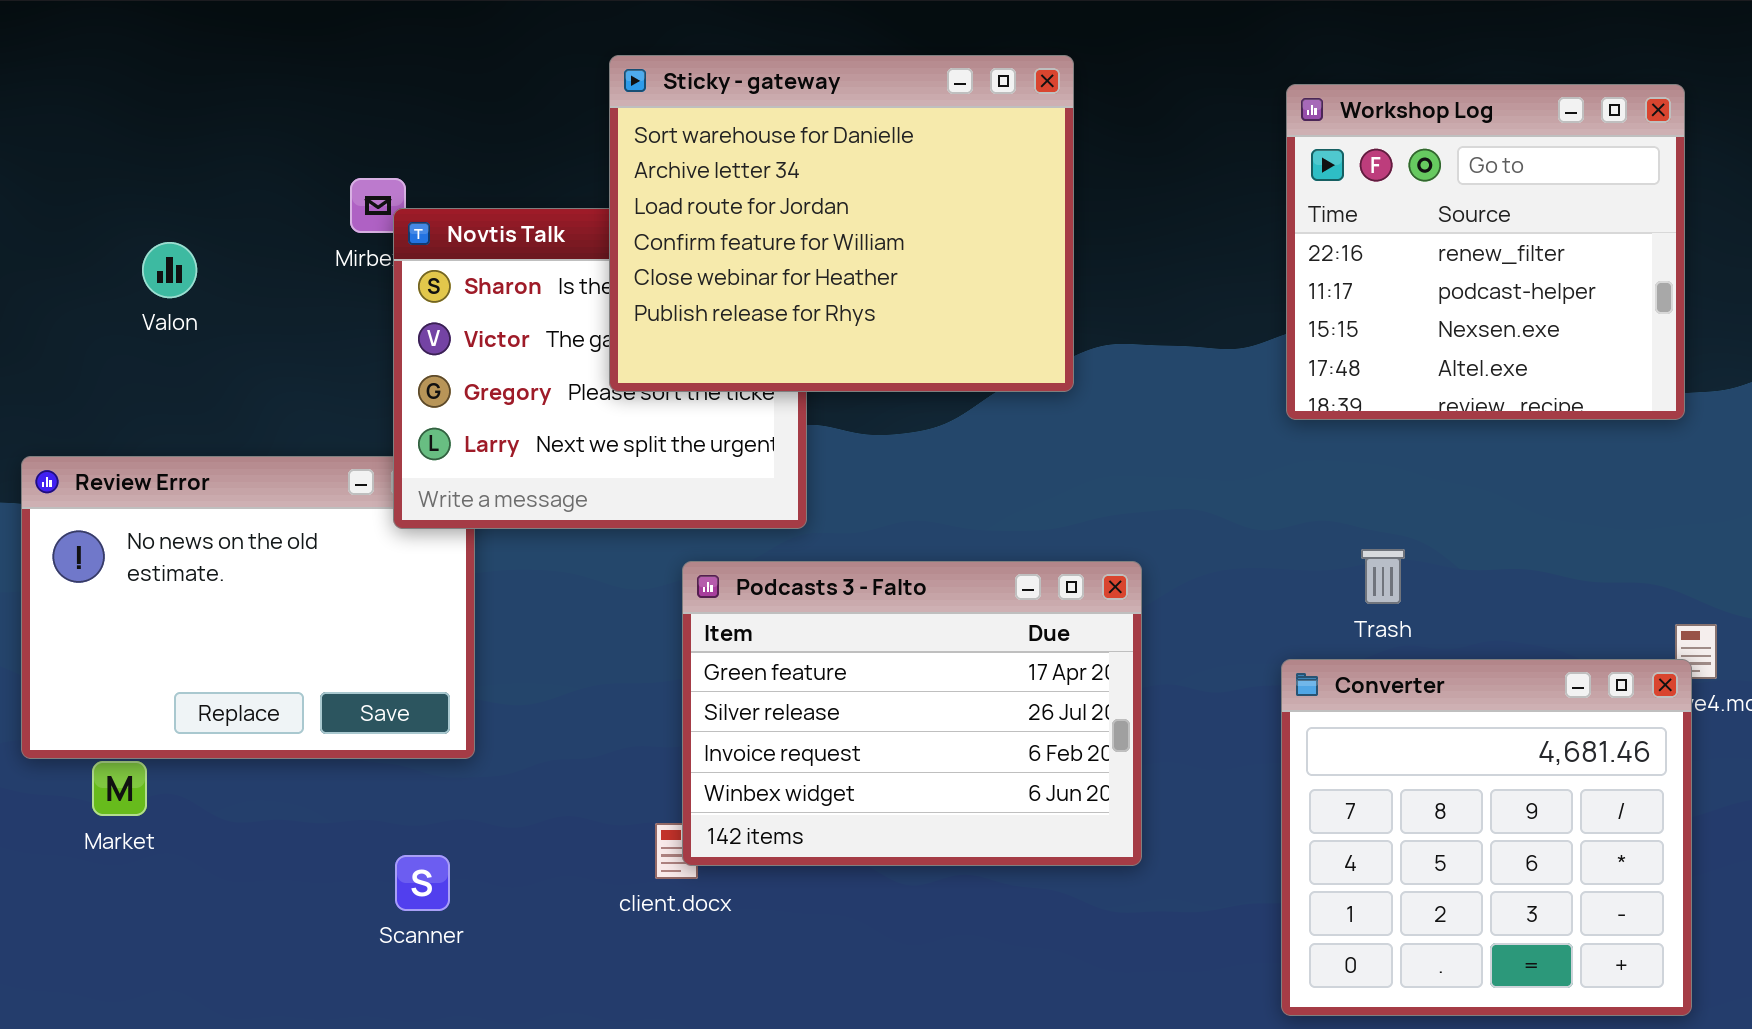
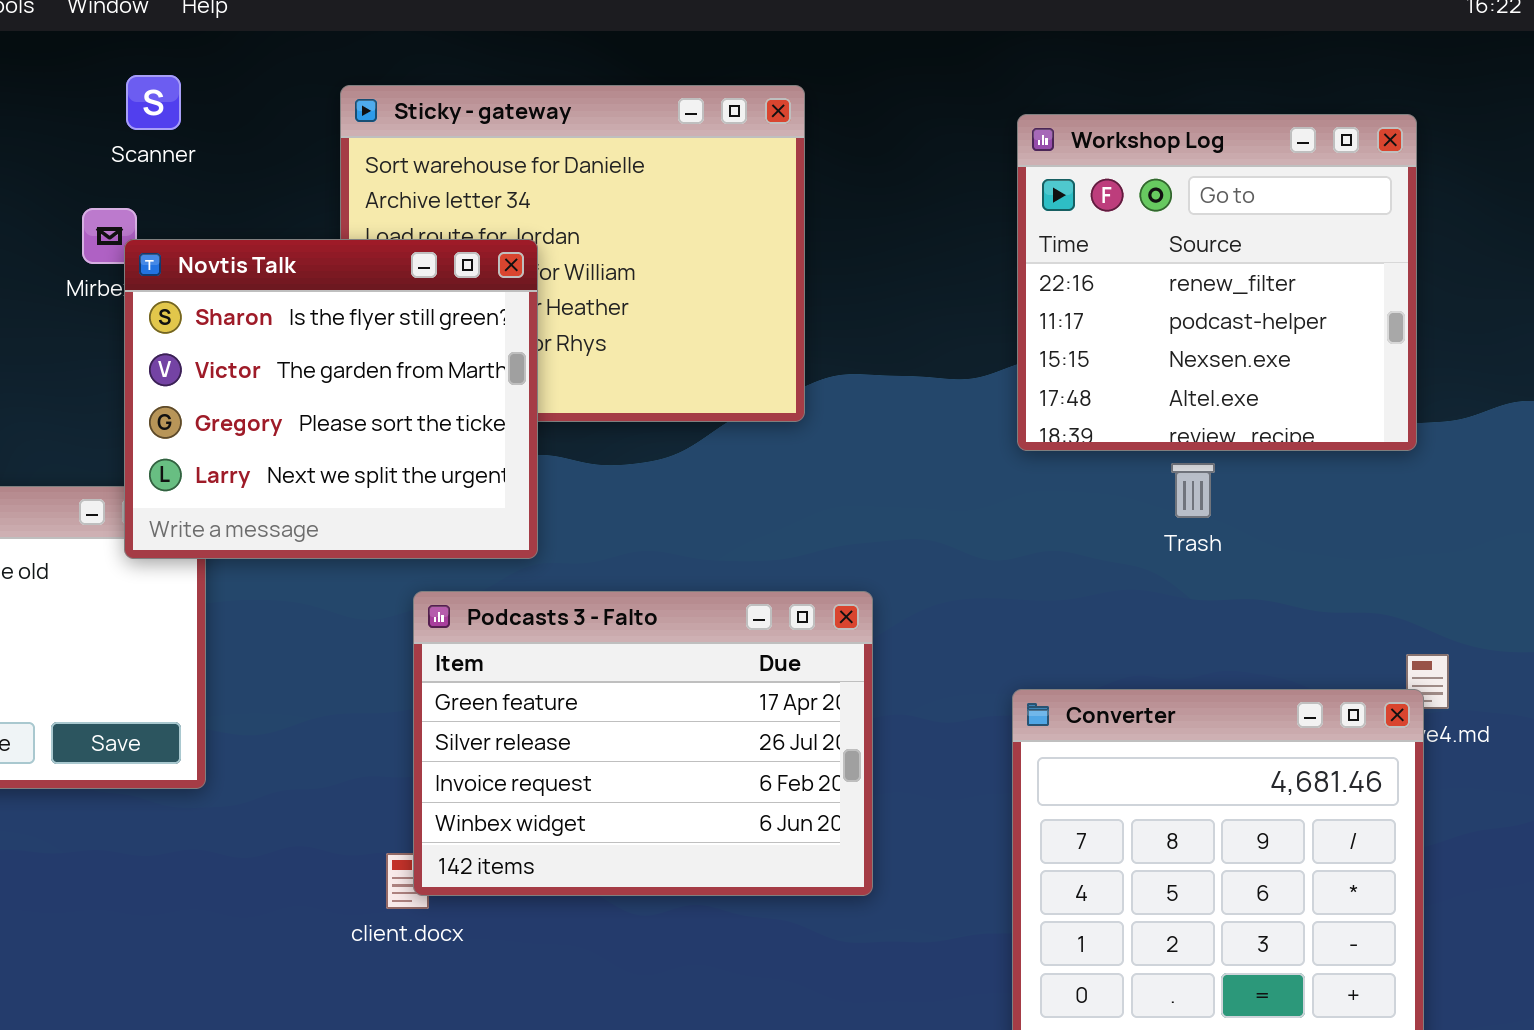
Novtis Talk: [393,208,807,529] -> [124,239,538,559], raised
Trash: [1361,549,1405,604] -> [1171,463,1215,518], moved
Scanner: [395,855,450,911] -> [126,75,181,130], moved

